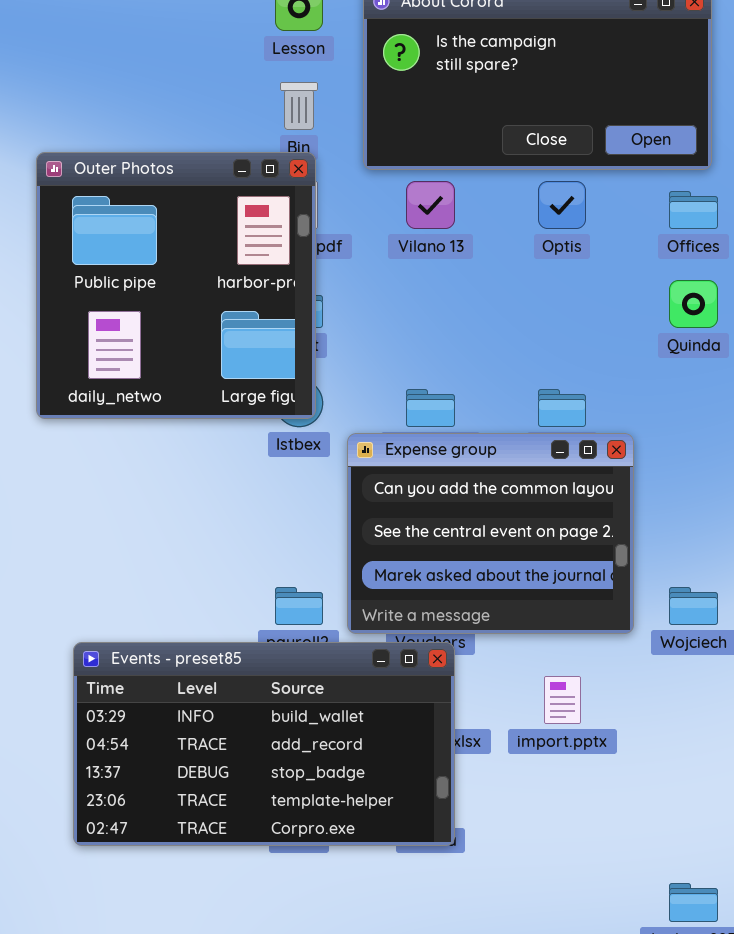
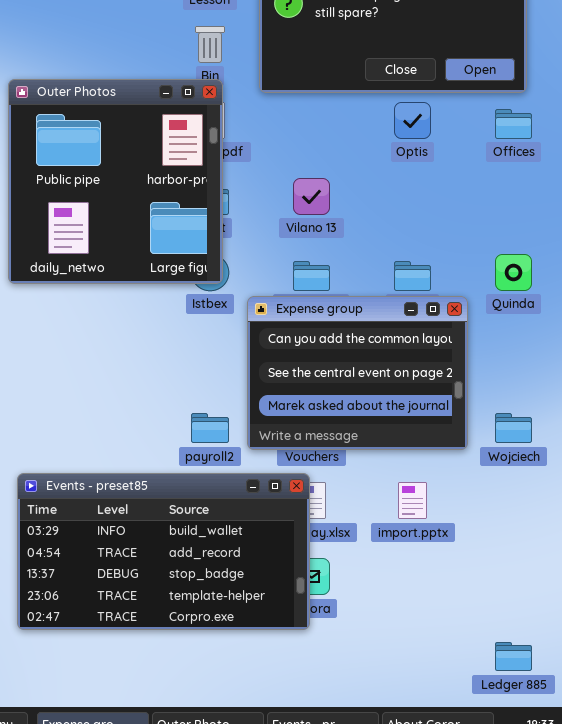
Vilano 13: [406,181,455,229] -> [293,178,330,215], moved
Quinda: [669,280,718,328] -> [495,254,532,291], moved
Events - preset85: [73,642,455,846] -> [17,473,310,630], moved

